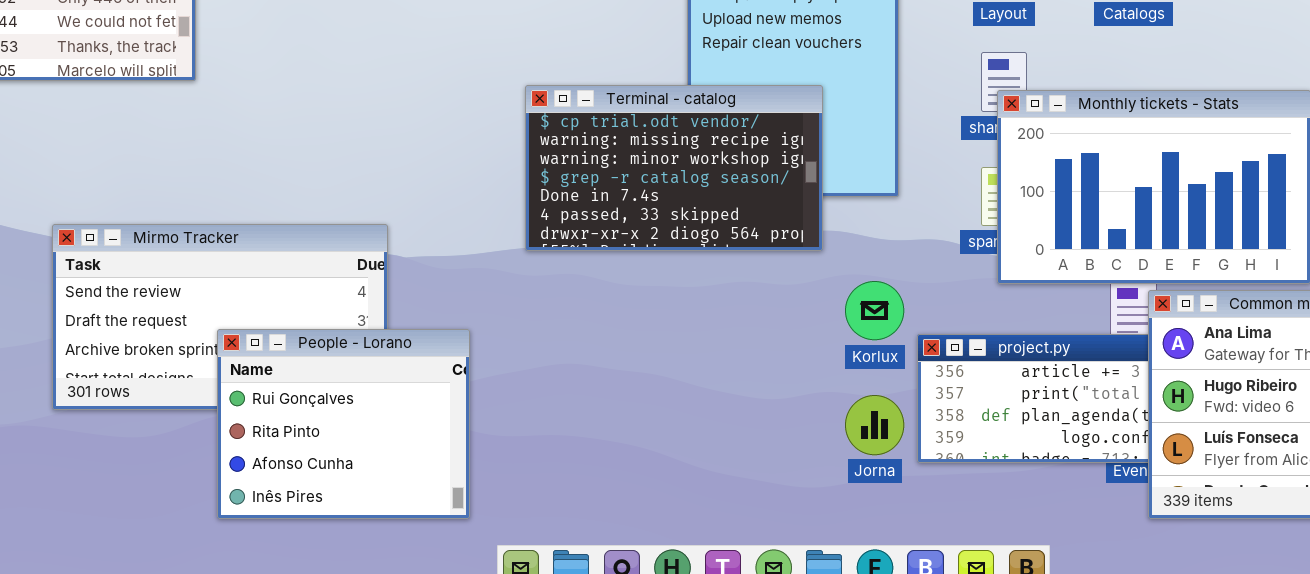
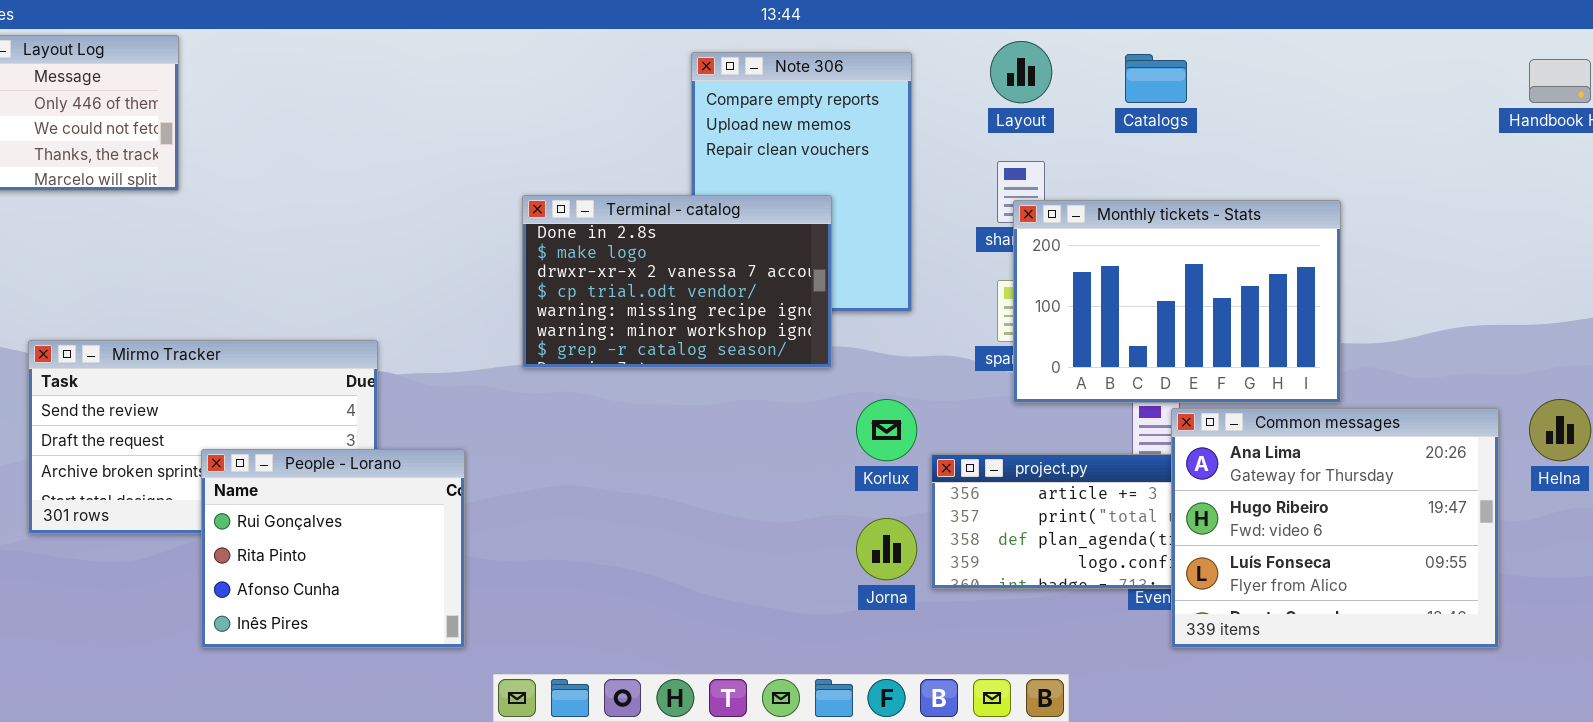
Terminal - catalog: [525,85,823,251] -> [522,195,832,368], scrolled up 3 rows

